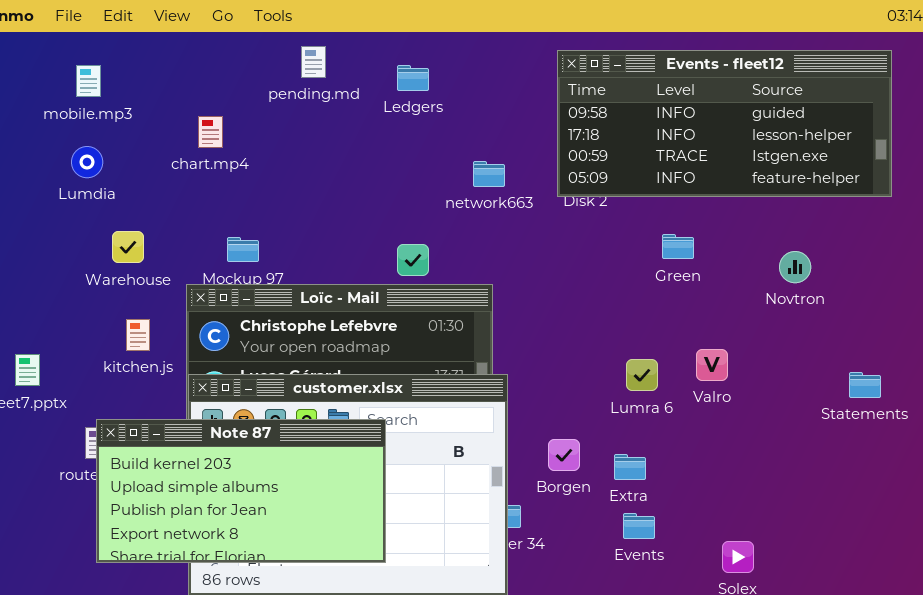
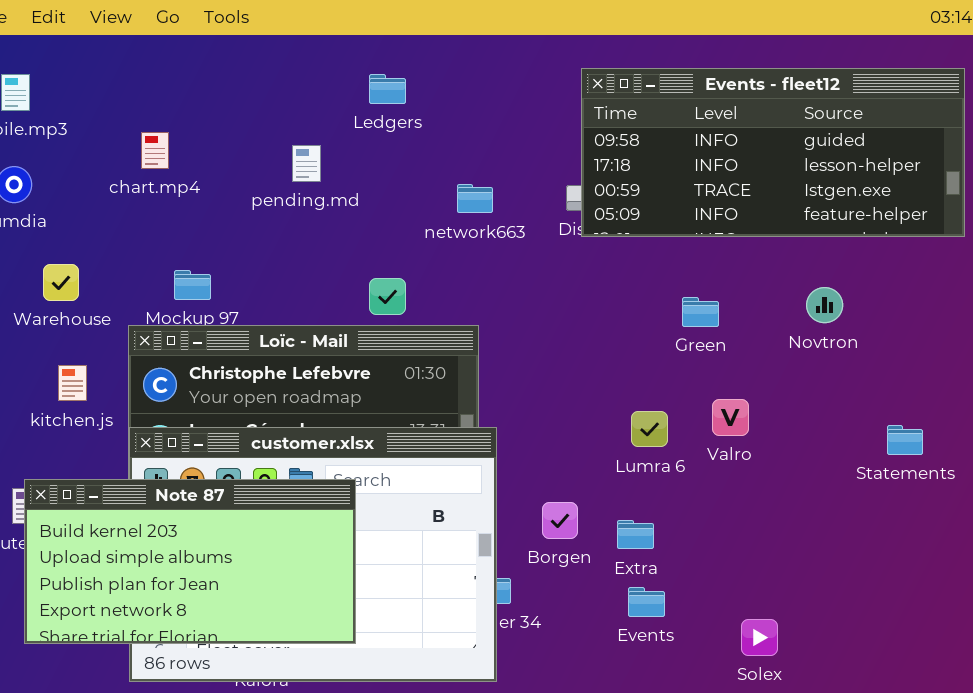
pending.md: [301,46,326,78] -> [292,145,321,182], moved
Events - fleet12: [557,50,892,197] -> [581,68,965,237], moved
Green: [662,234,694,259] -> [682,297,719,327], moved

